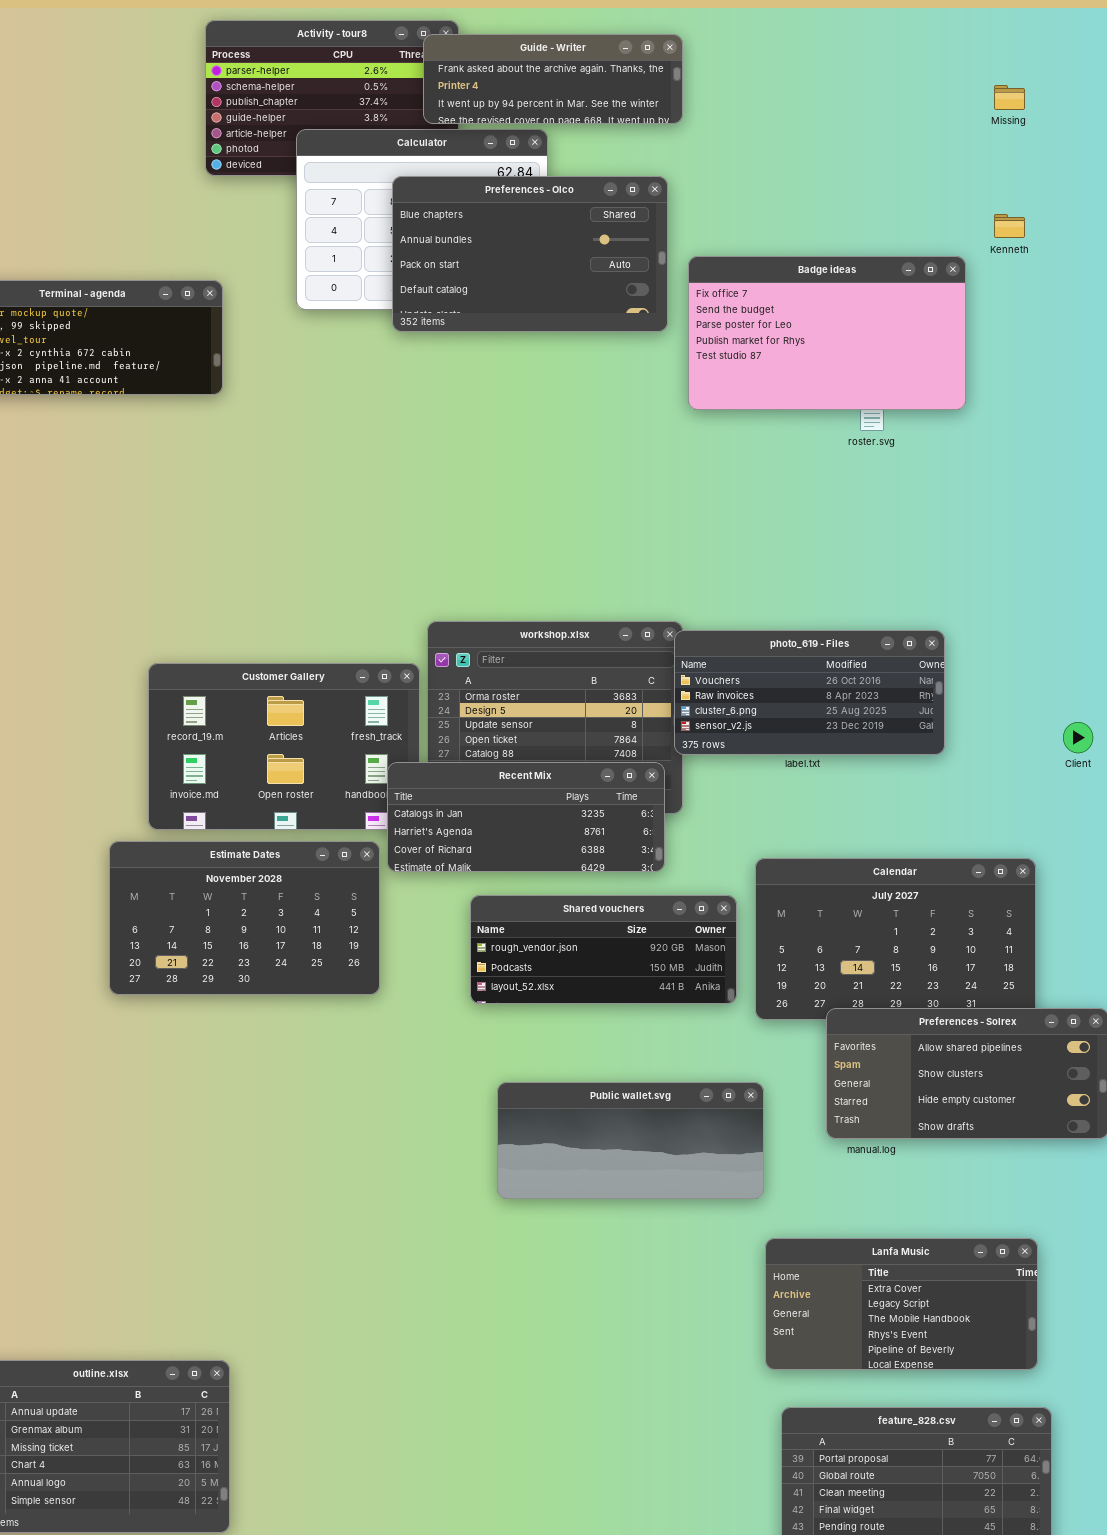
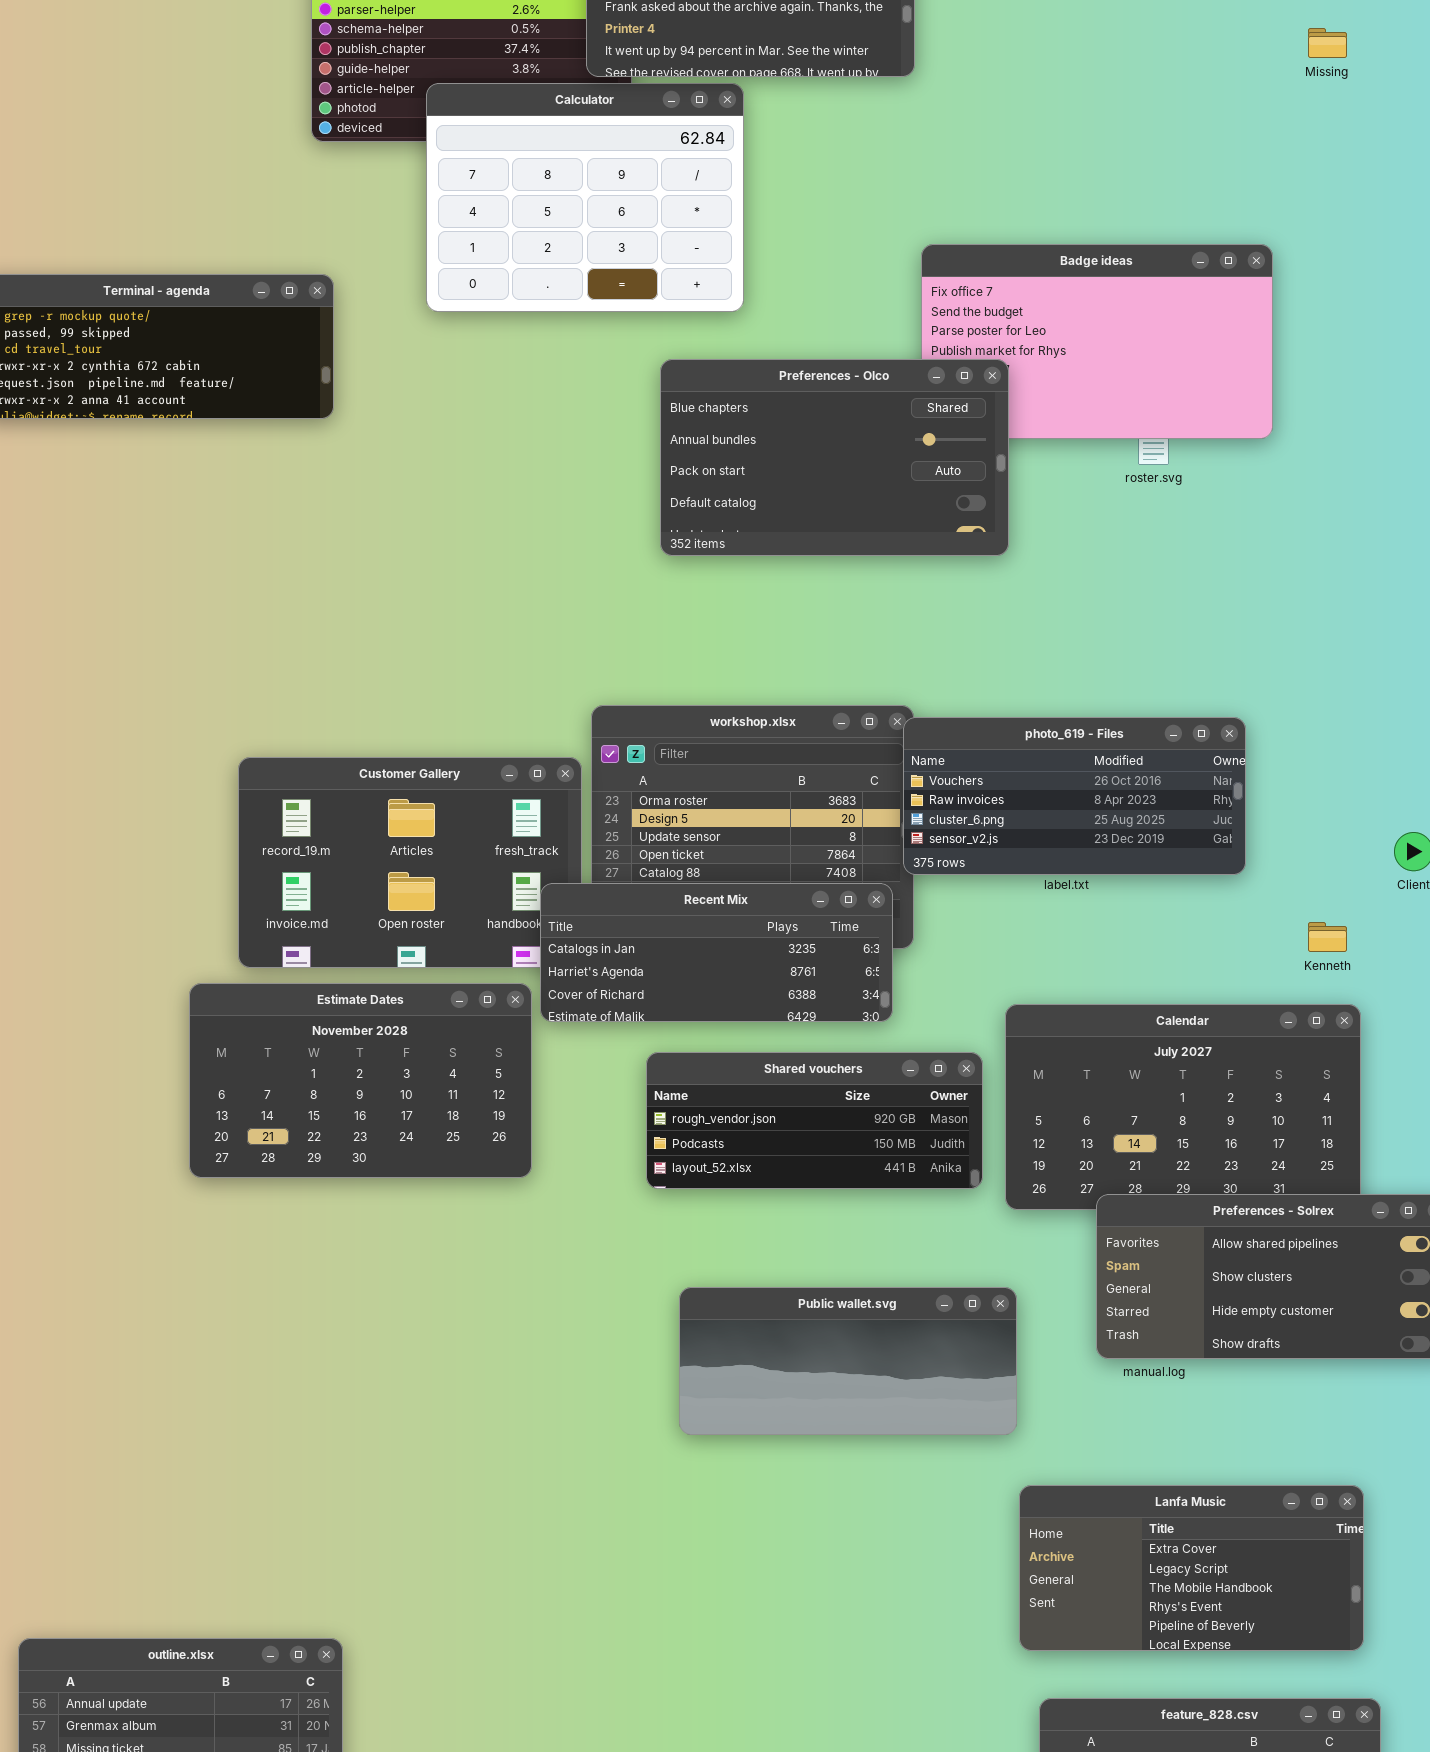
Preferences - Olco: [392,176,668,332] -> [660,359,1009,556], moved
Kenneth: [994,214,1025,238] -> [1308,922,1347,952], moved

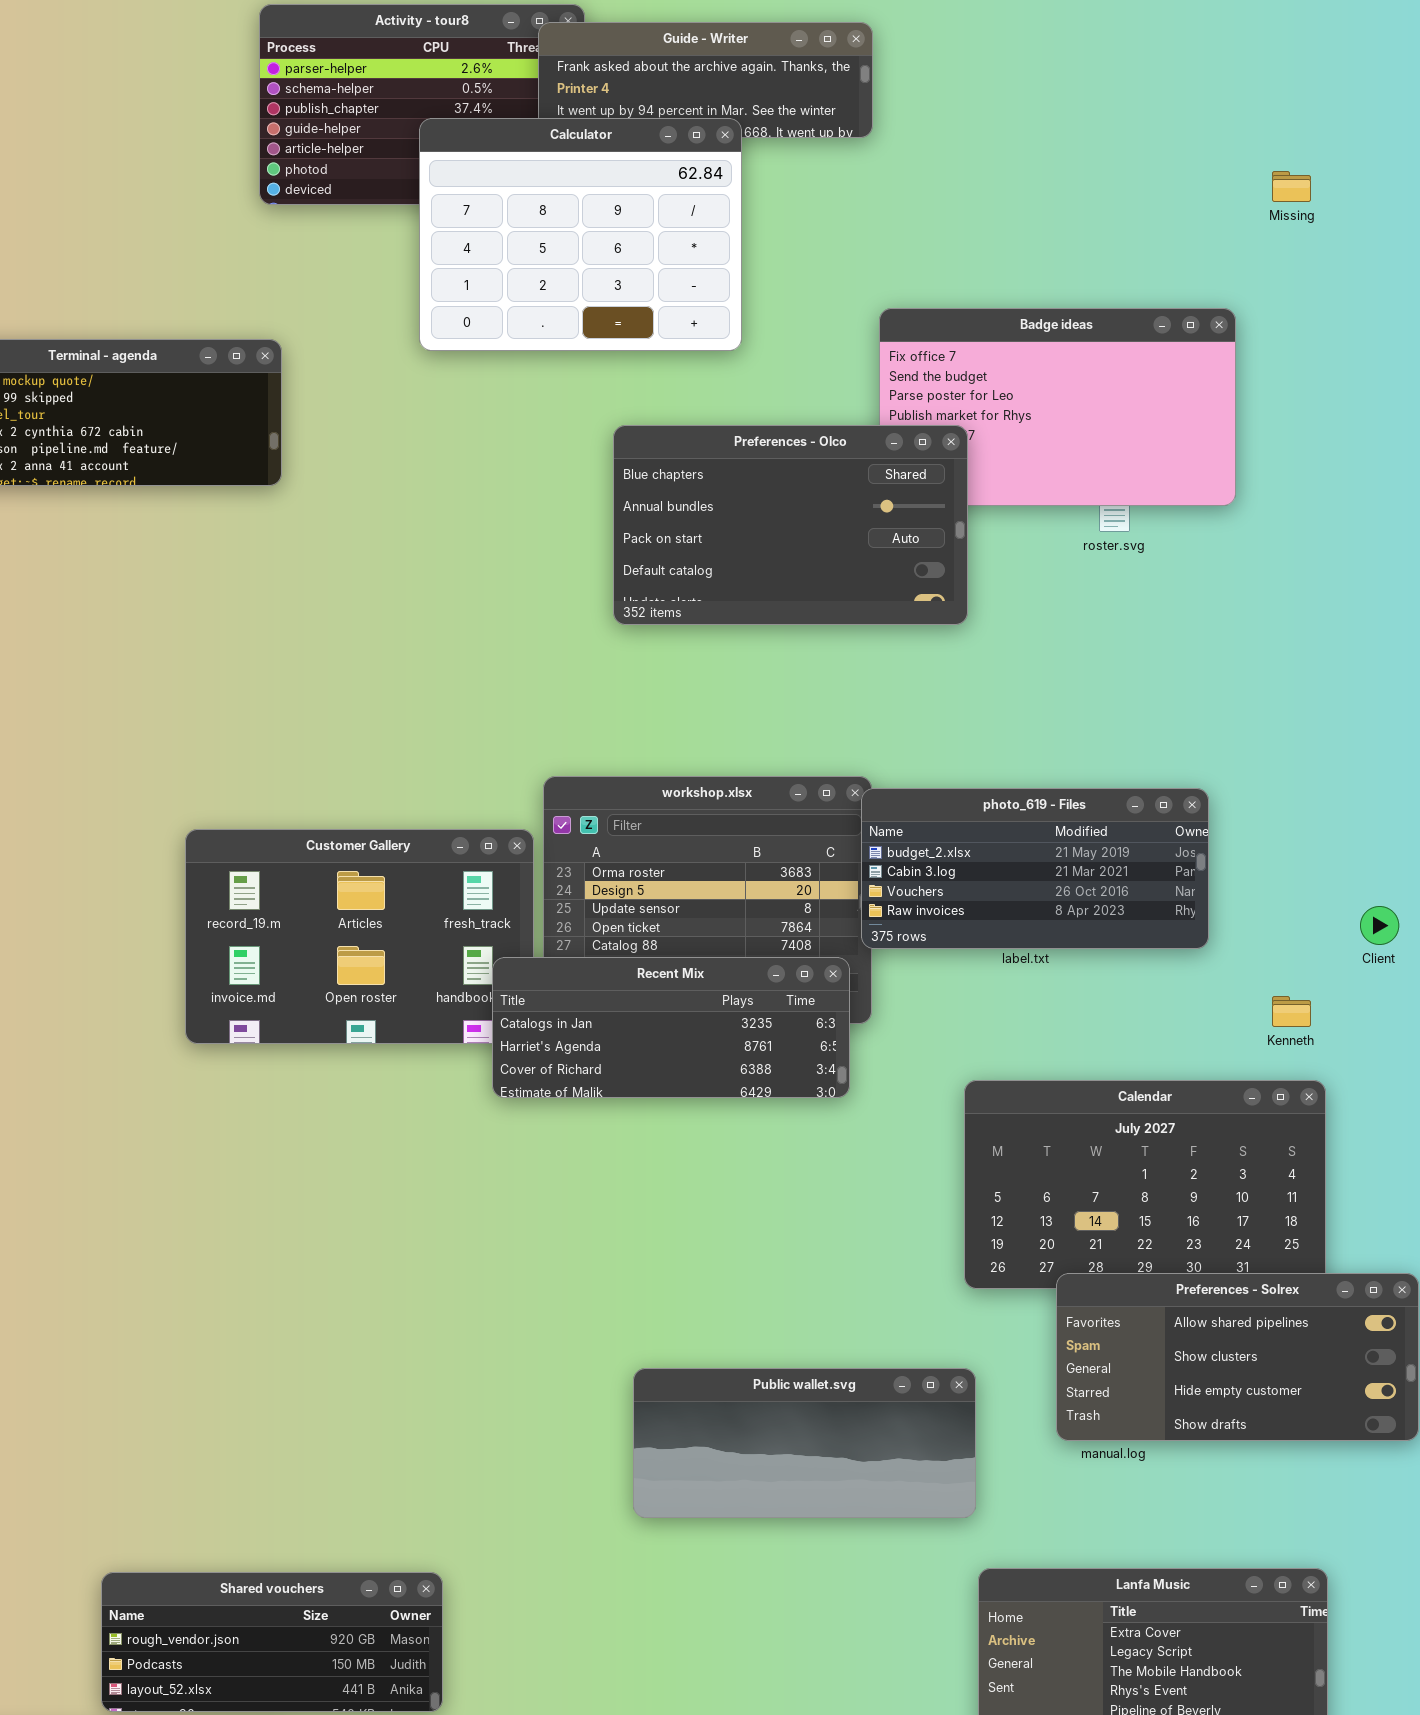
Missing: [1308,28,1347,58] -> [1272,171,1311,202], moved
Calculator: [426,83,744,312] -> [419,118,742,351], moved
photo_619 - Files: [903,717,1246,875] -> [861,788,1209,949], scrolled up 2 rows
Estimate Dates: [189,983,532,1178] -> none, closed
Shared vouchers: [646,1052,983,1189] -> [101,1572,443,1712], moved

